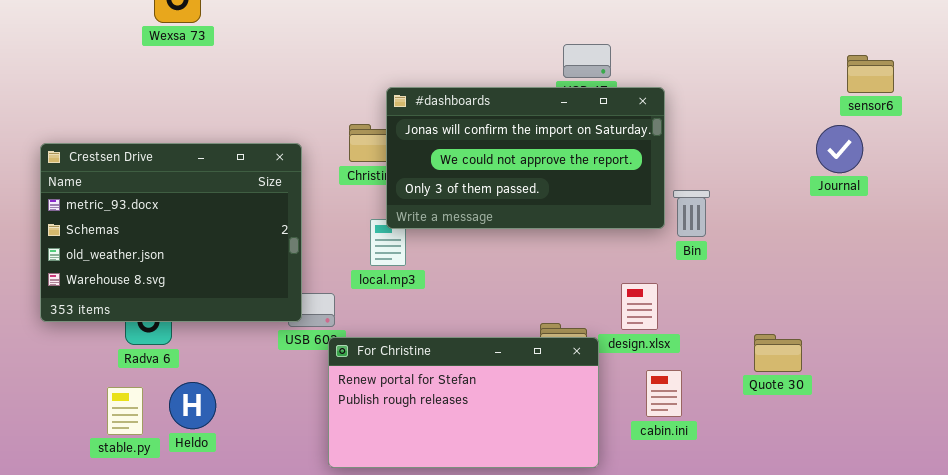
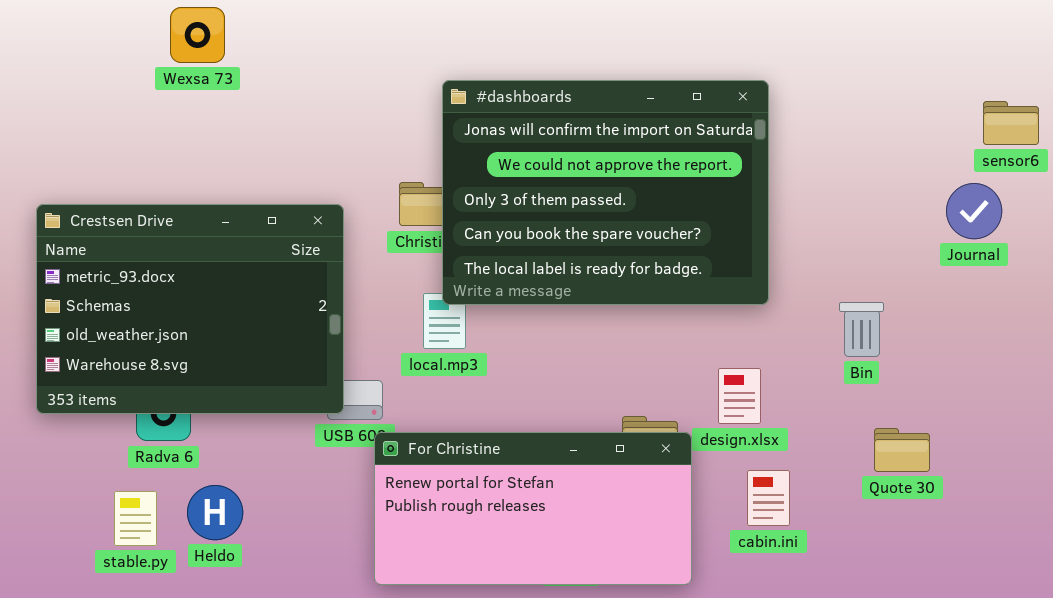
#dashboards: [386,87,665,229] -> [442,80,769,305], resized
Bin: [673,190,710,237] -> [839,302,884,357], moved

